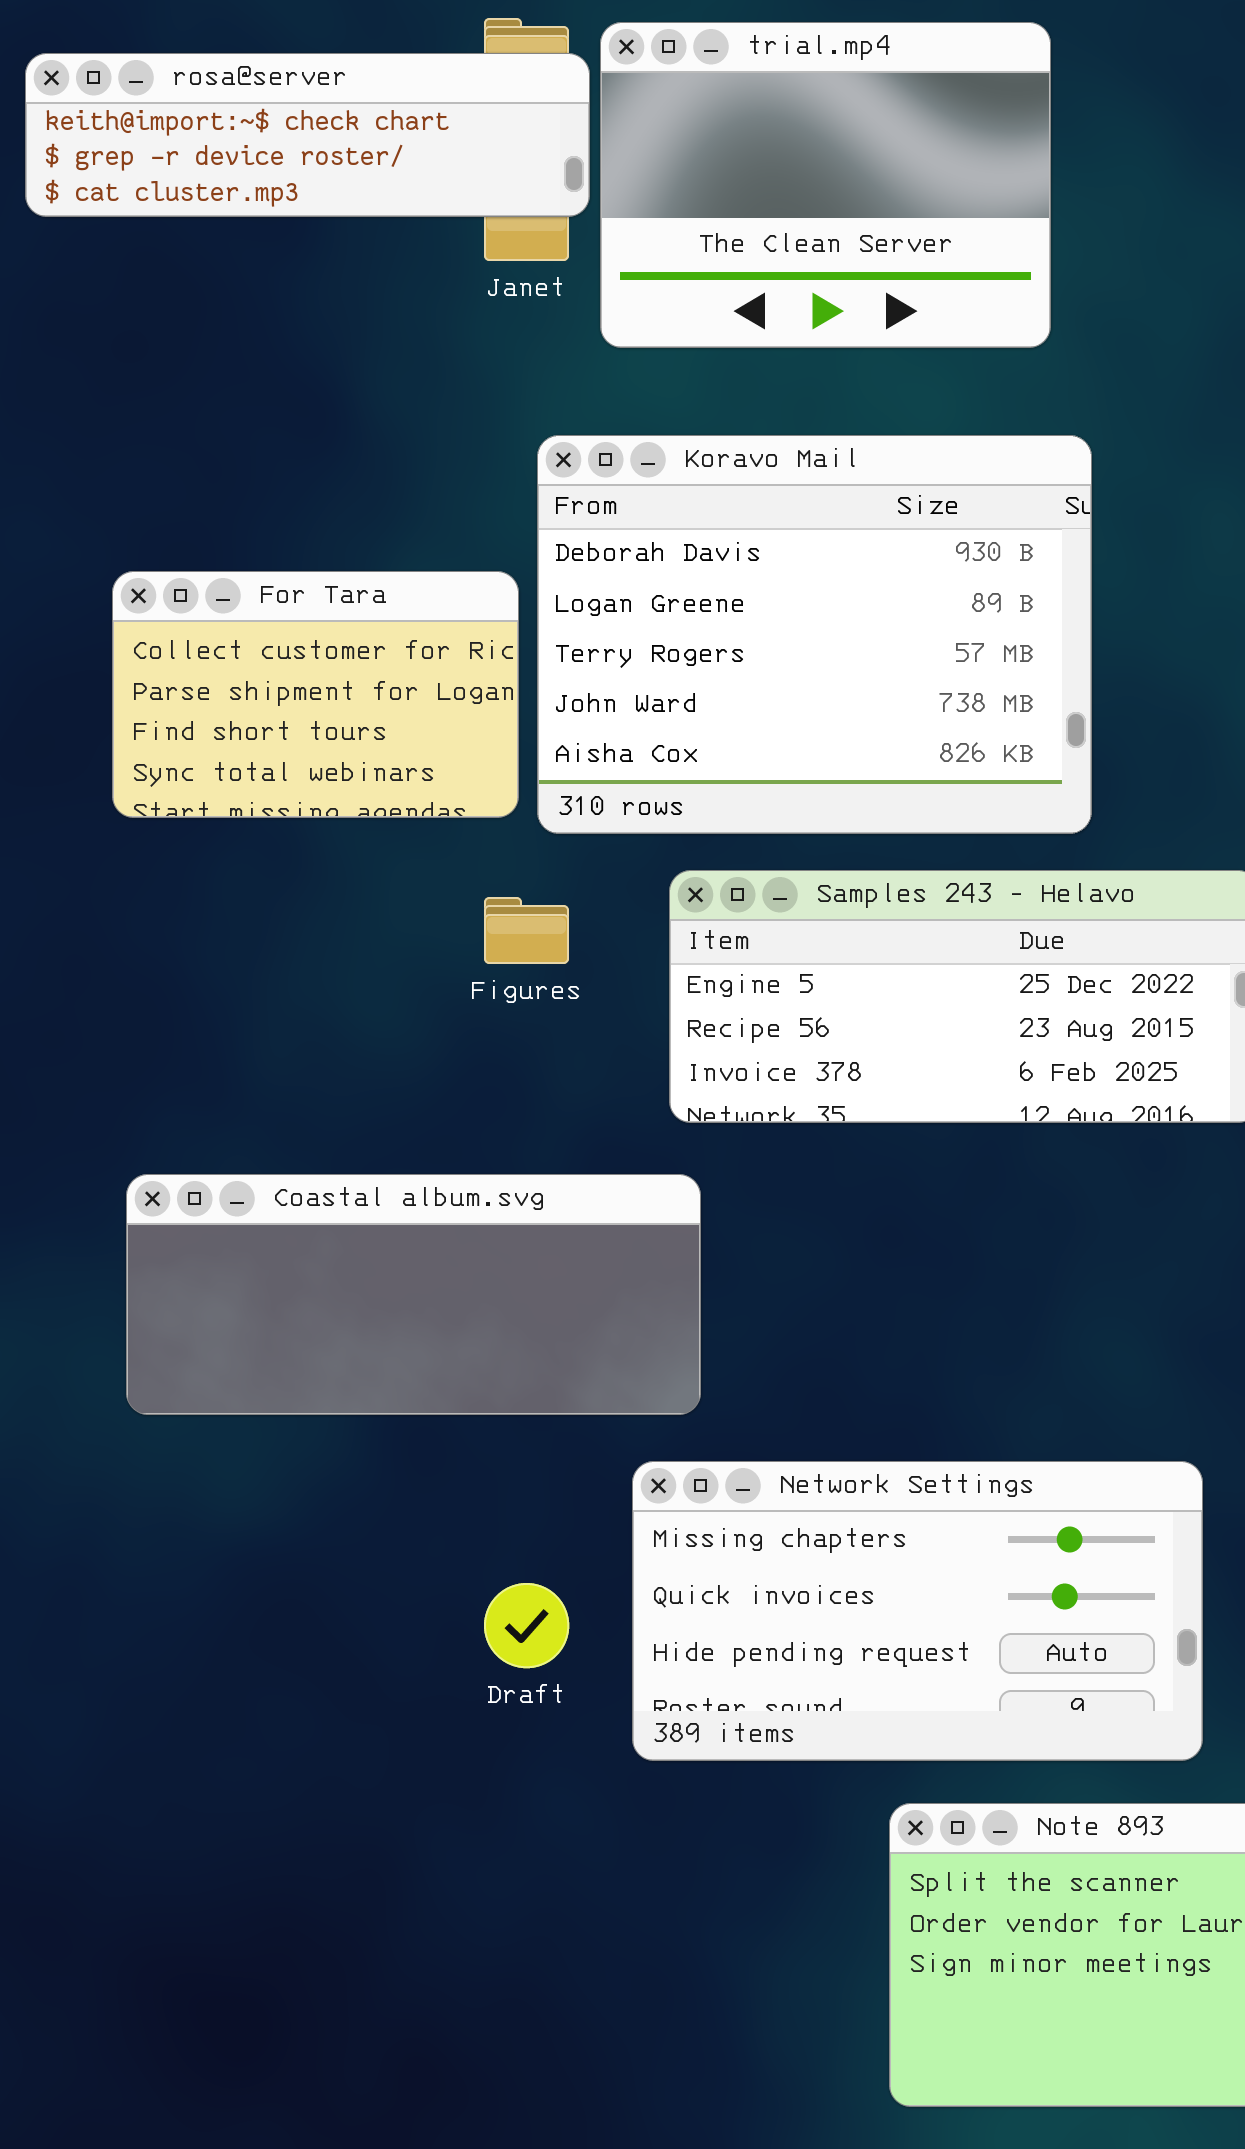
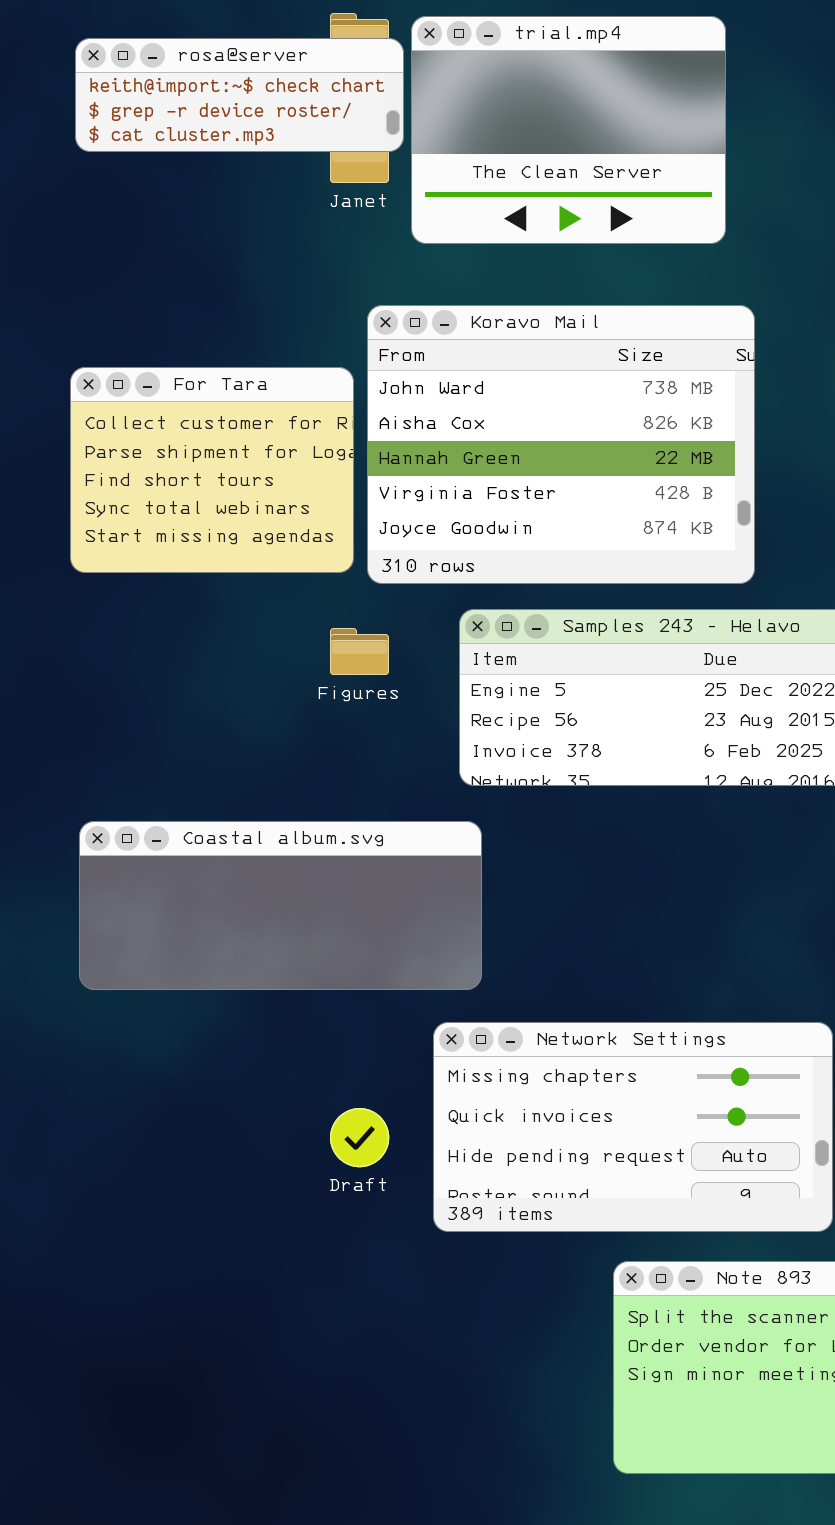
rosa@server: [25,53,590,217] -> [75,38,404,152], resized
Koravo Mail: [537,435,1092,834] -> [367,305,755,584], scrolled down 3 rows
For Tara: [112,571,519,818] -> [70,367,354,573], resized

